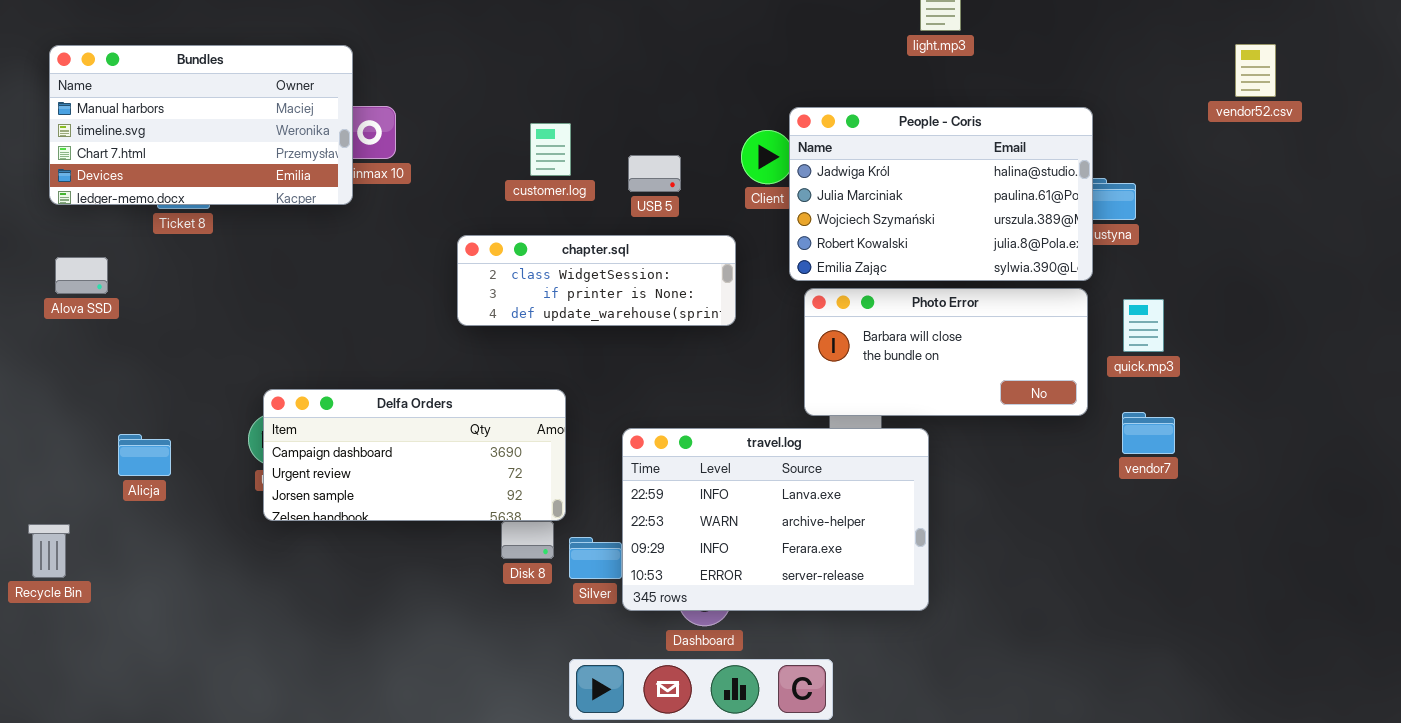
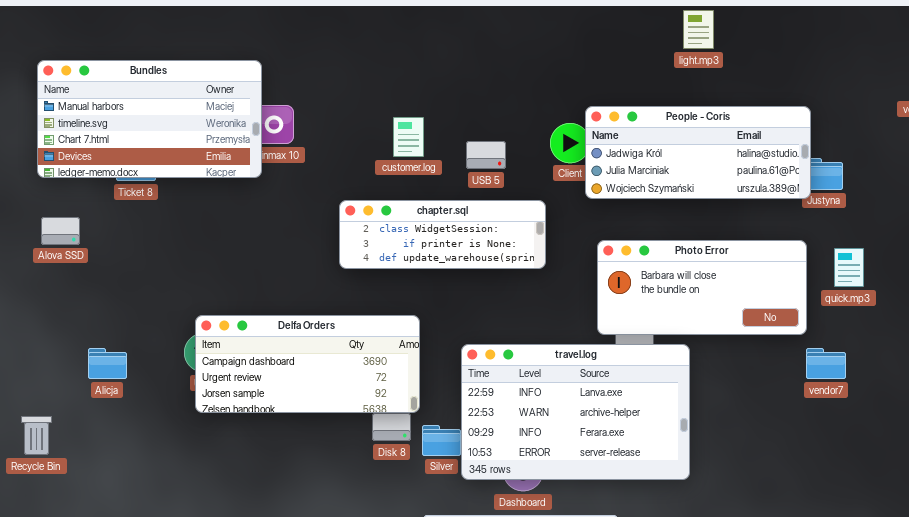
People - Coris: [789,107,1093,281] -> [585,106,811,199], resized
vendor7: [1122,412,1175,454] -> [806,348,846,379], moved

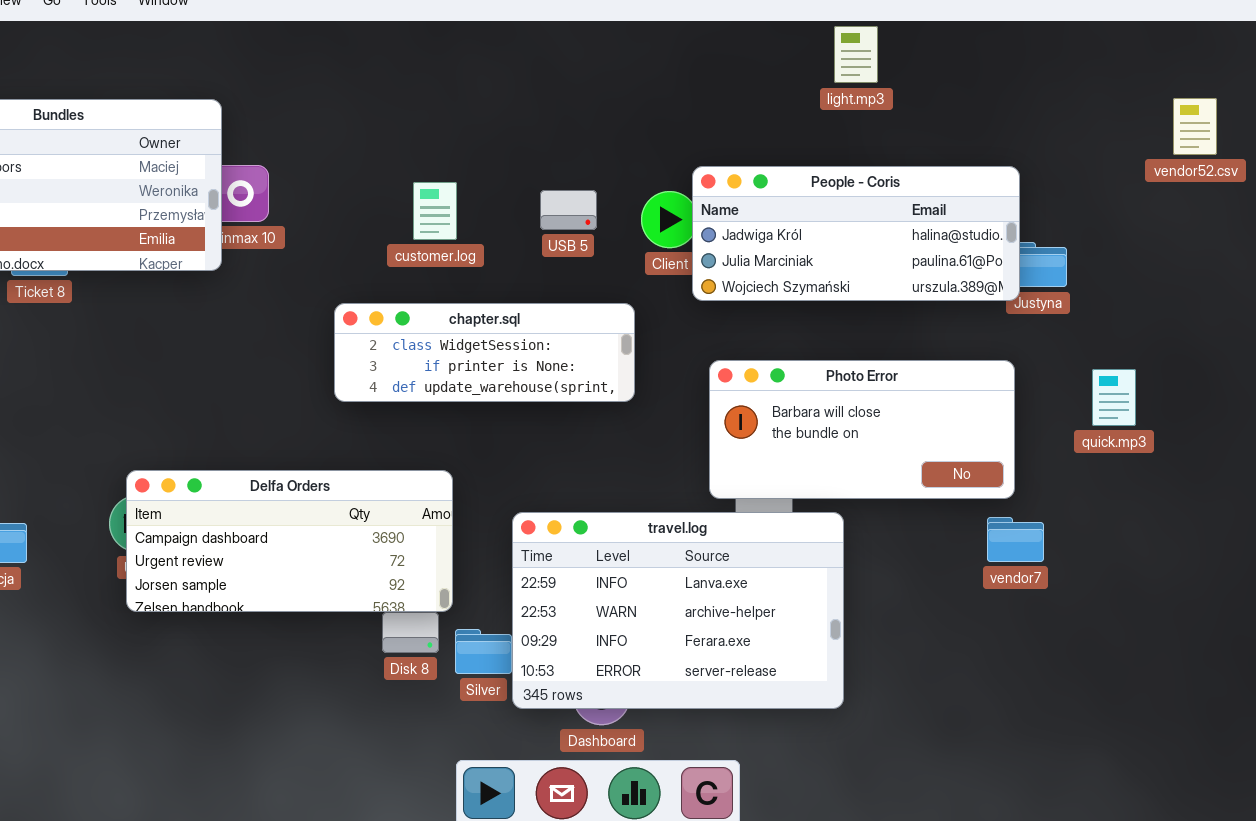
USB 5: [466,141,506,169] -> [540,190,597,230], moved
quick.mp3: [834,248,864,287] -> [1092,369,1136,426], moved
vendor7: [806,348,846,379] -> [987,517,1044,562], moved

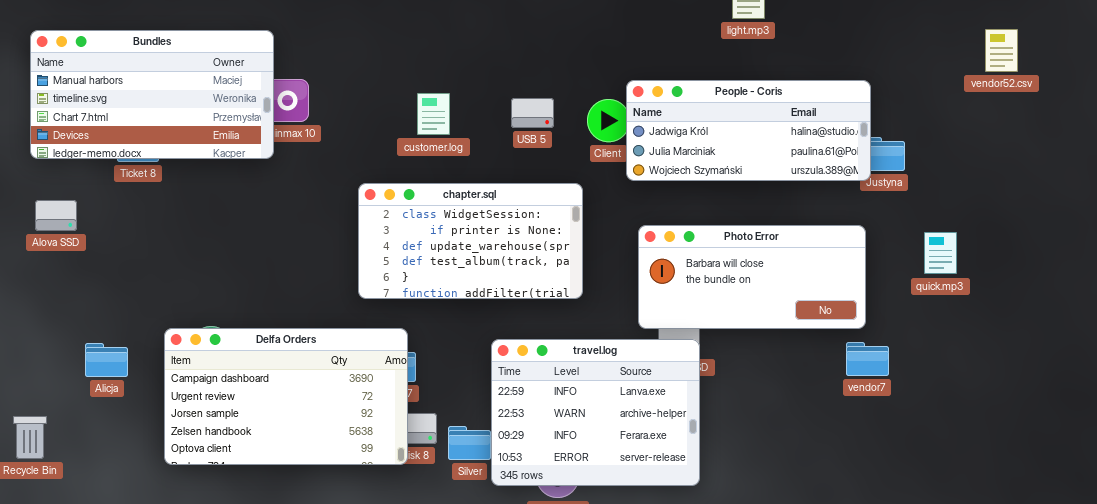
chapter.sql: [334,303,635,402] -> [358,183,583,299], resized
Delfa Orders: [126,470,453,612] -> [164,328,408,465], moved, resized
travel.log: [512,512,844,709] -> [491,339,700,486], resized

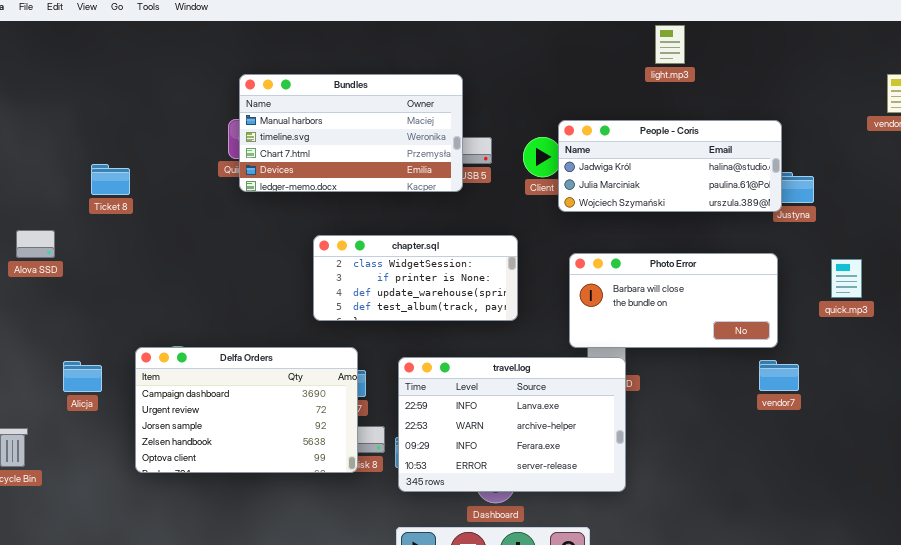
Bundles: [30,30,274,159] -> [239,74,463,192], moved
chapter.sql: [358,183,583,299] -> [313,235,518,321], resized
travel.log: [491,339,700,486] -> [398,357,626,492], resized

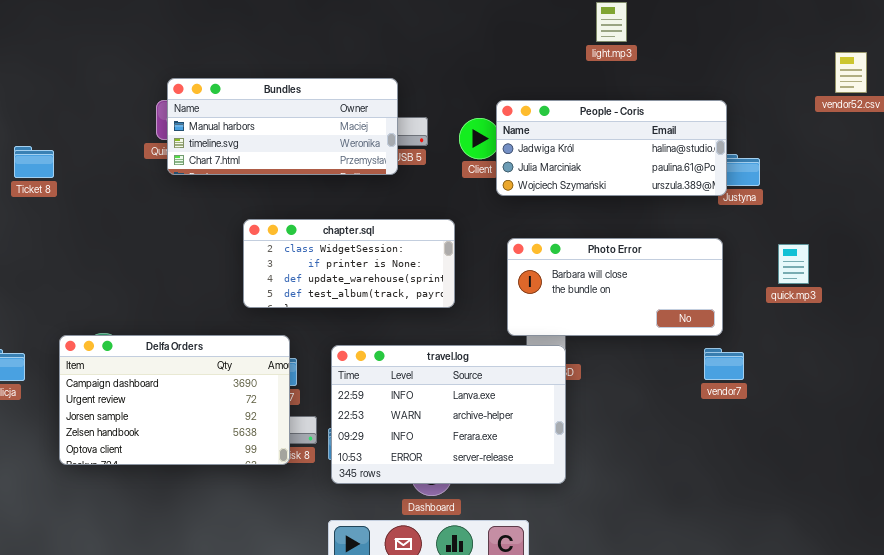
Bundles: [239,74,463,192] -> [167,78,398,175], resized

